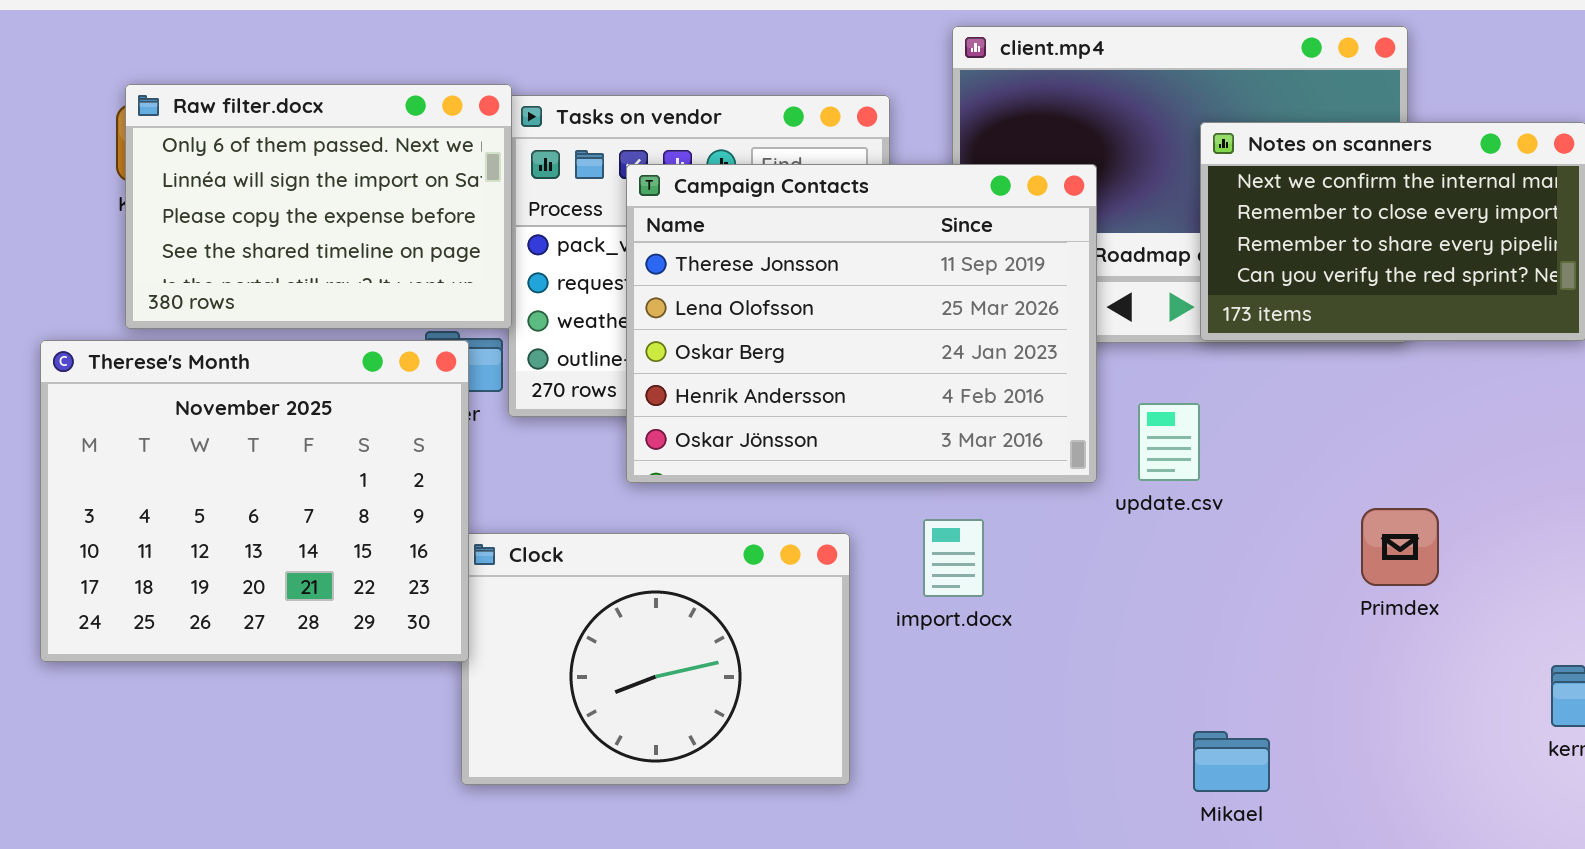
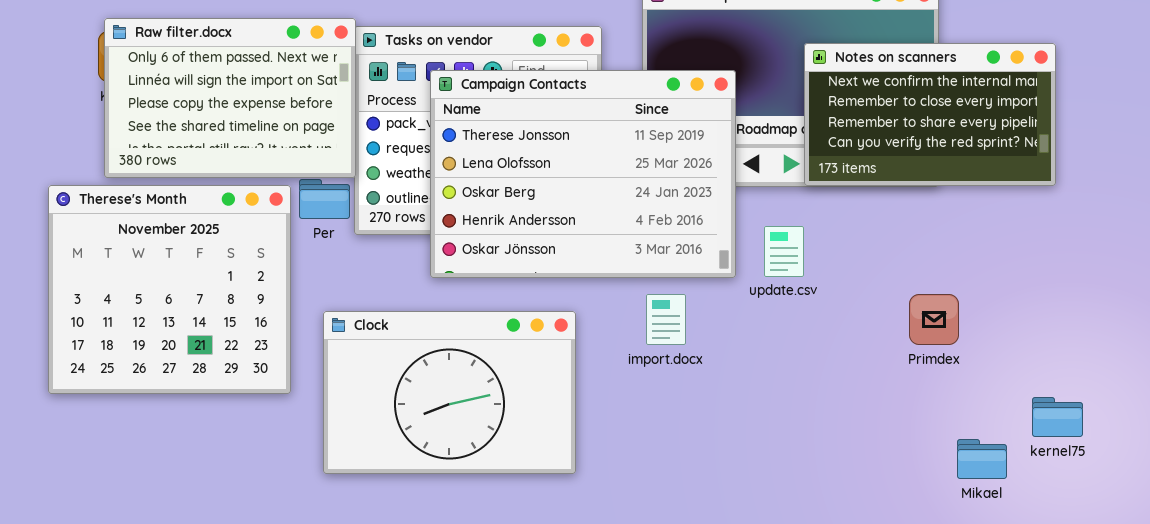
Therese's Month: [40,340,469,662] -> [48,185,291,394], resized
import.docx: [923,519,984,597] -> [646,294,686,345], moved
Mikael: [1193,731,1270,792] -> [957,439,1007,479], moved

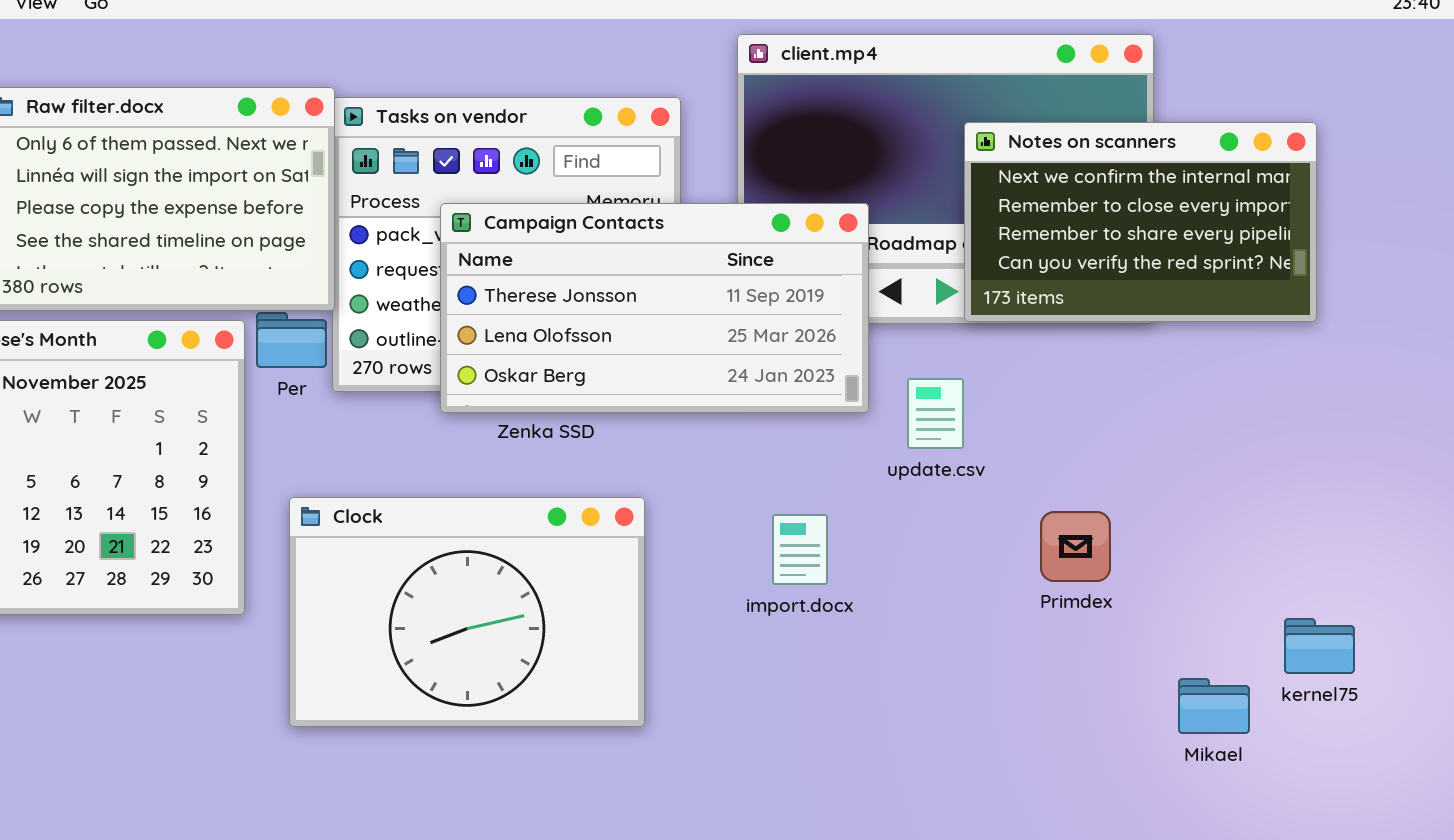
Campaign Contacts: [430,70,736,278] -> [440,203,869,413], moved, resized
import.docx: [646,294,686,345] -> [772,514,828,585], moved
Primdex: [909,294,959,345] -> [1040,511,1111,582], moved

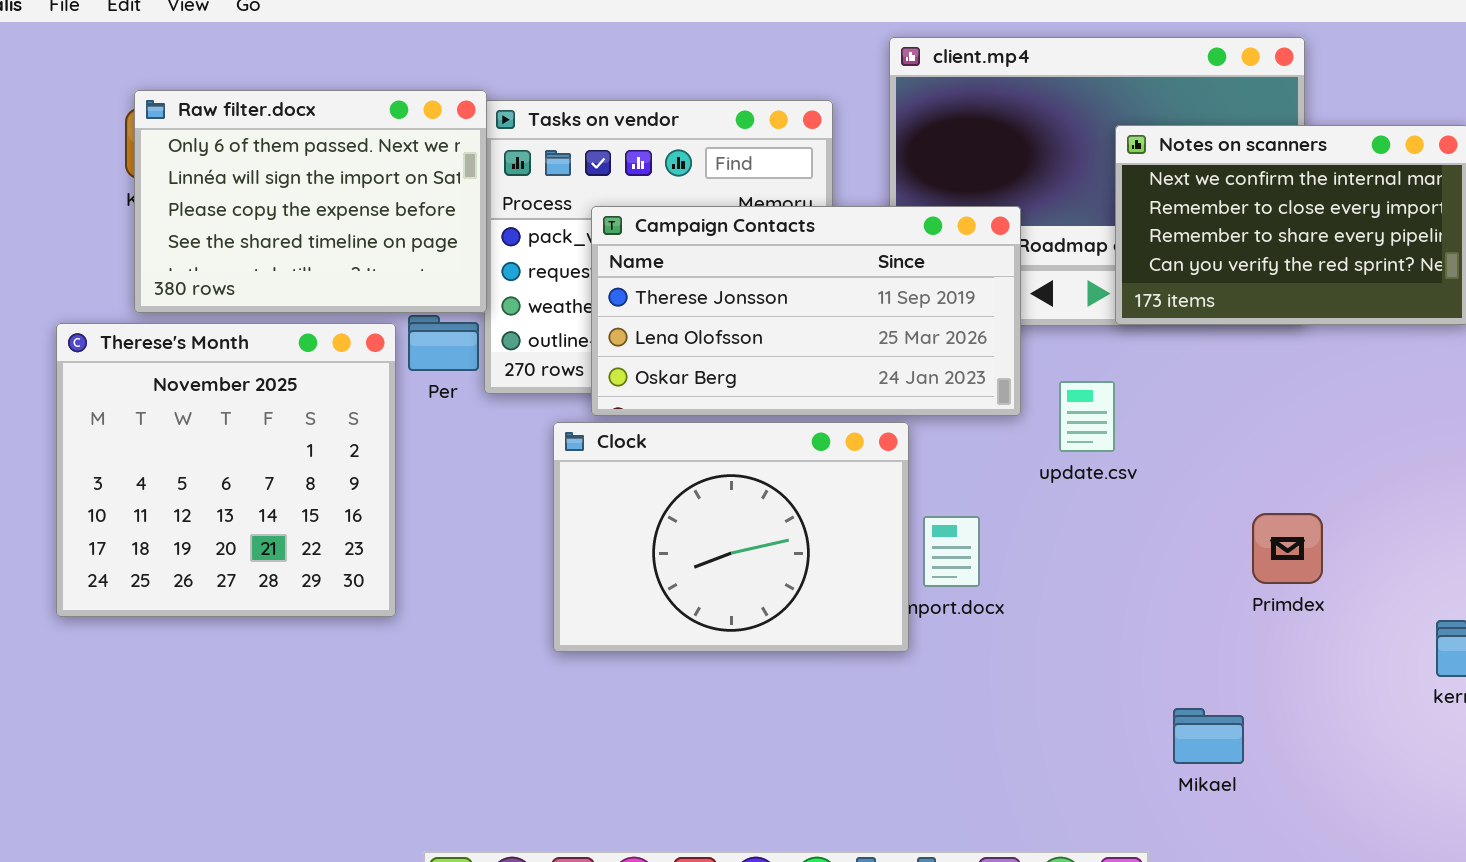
Clock: [289,497,645,727] -> [553,422,909,652], moved
Primdex: [1040,511,1111,582] -> [1252,513,1323,584], moved
Mikael: [1178,678,1250,734] -> [1173,708,1244,764], moved

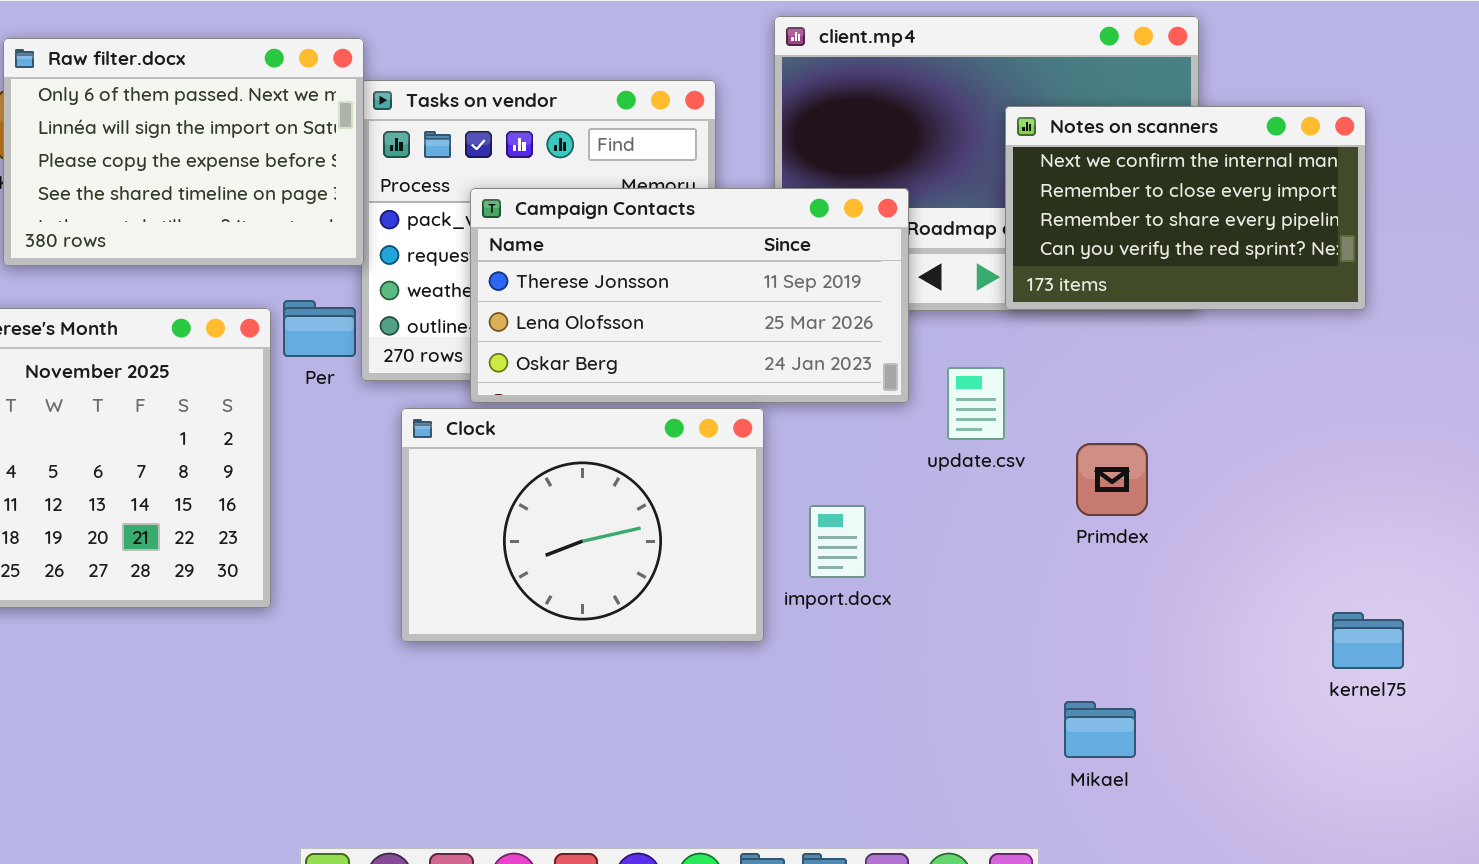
Raw filter.docx: [134,90,487,313] -> [3,38,364,266], moved
Clock: [553,422,909,652] -> [401,408,764,642], moved
Primdex: [1252,513,1323,584] -> [1076,443,1148,516], moved

